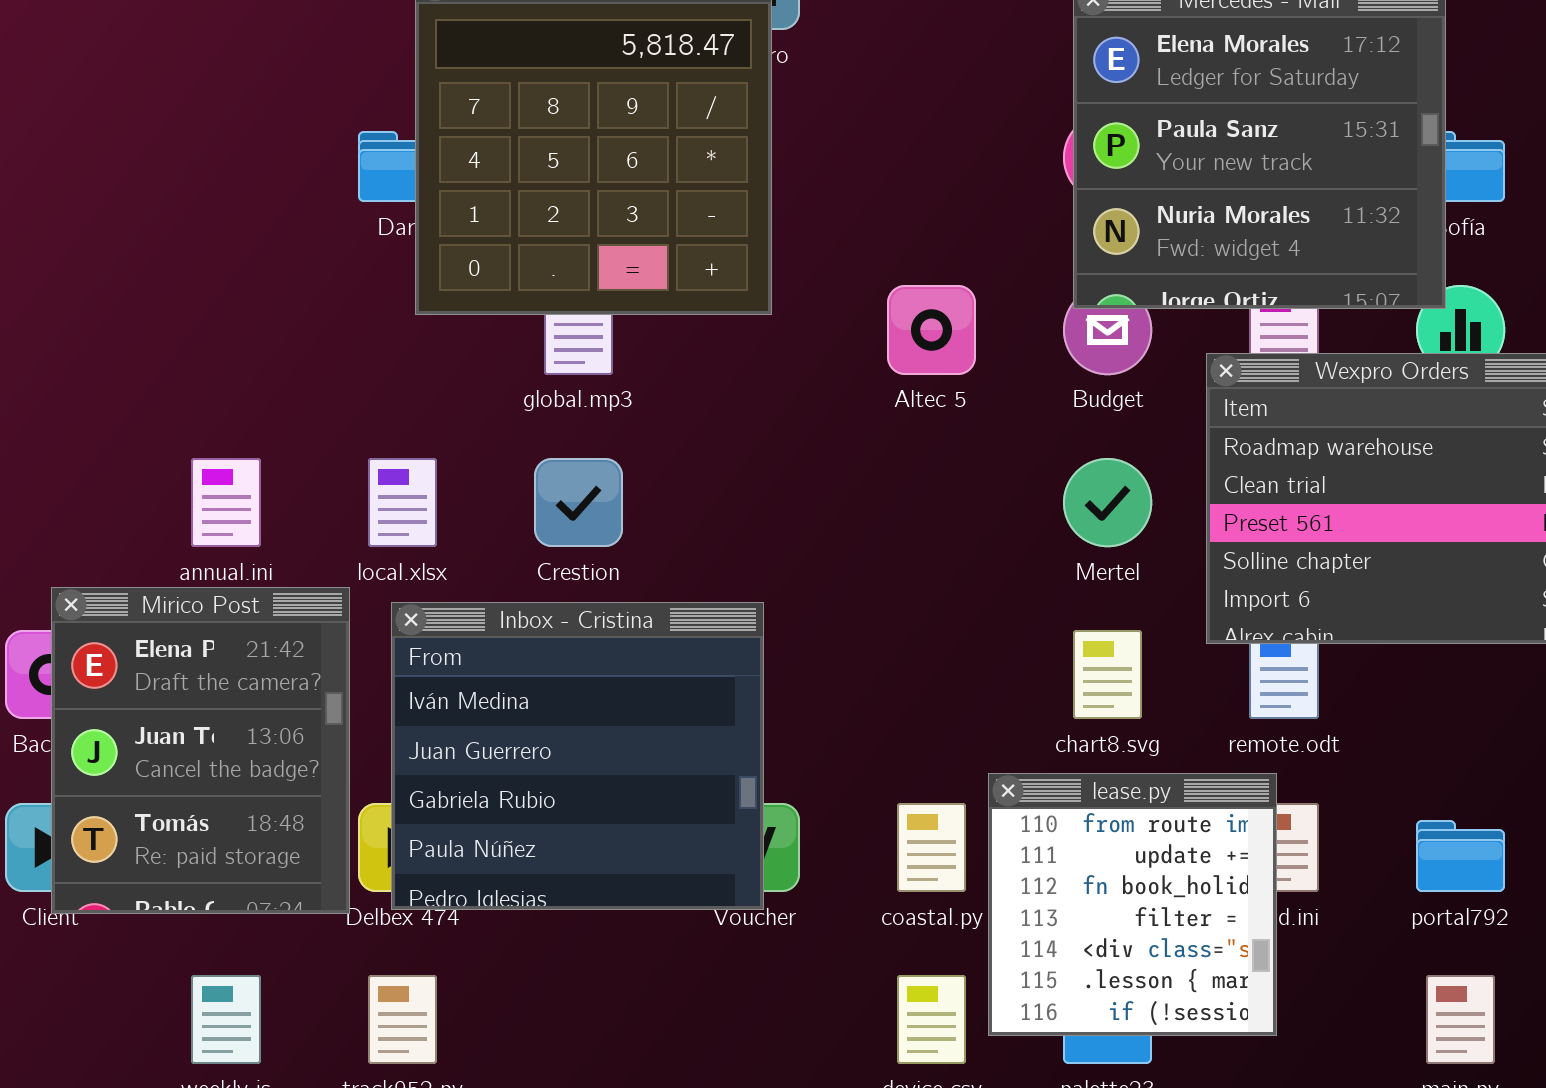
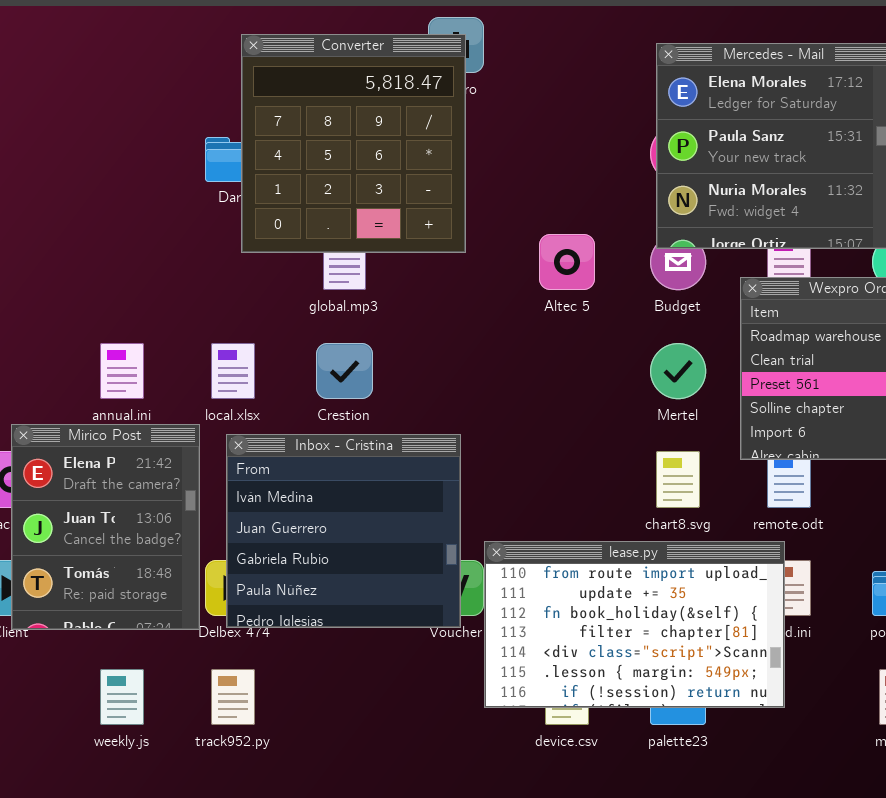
lease.py: [988,773,1277,1036] -> [484,541,785,708], resized

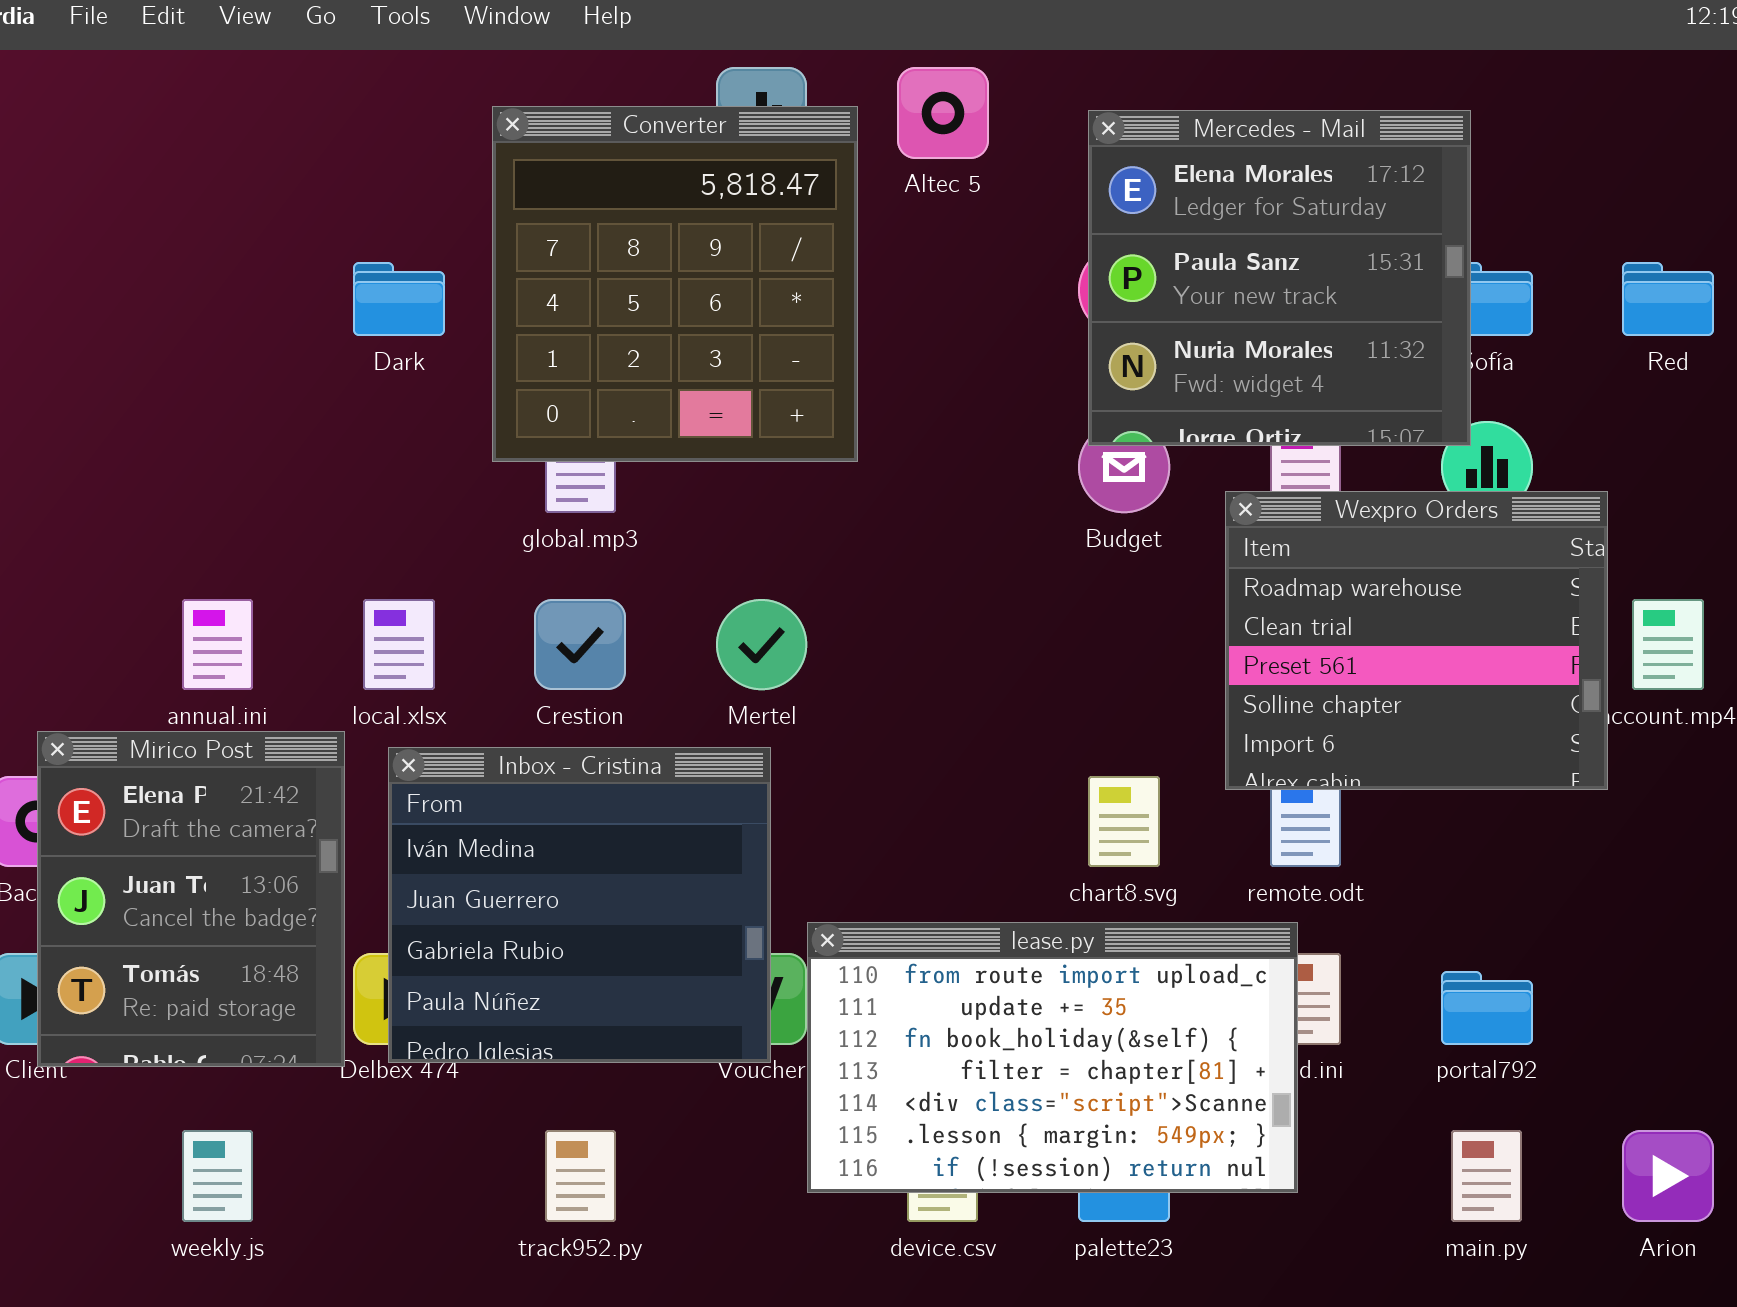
Converter: [241,34,466,253] -> [492,106,858,462], moved
Altec 5: [539,234,595,290] -> [897,67,989,159], moved
Mertel: [650,343,706,399] -> [716,599,807,690], moved
track952.py: [211,669,255,725] -> [545,1130,616,1222], moved

